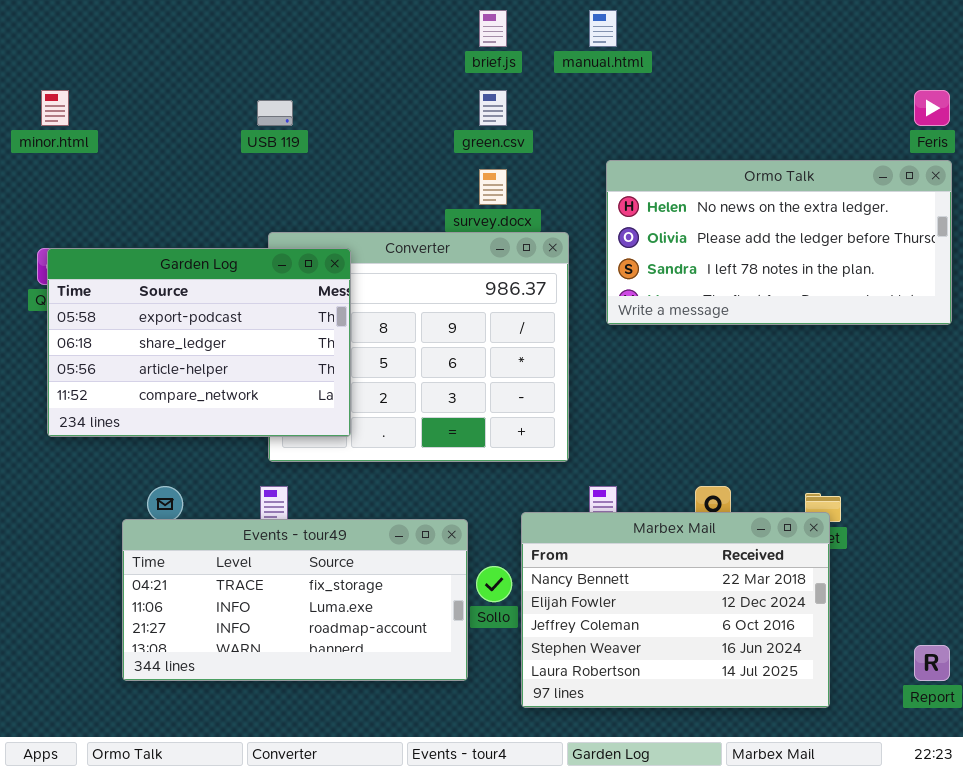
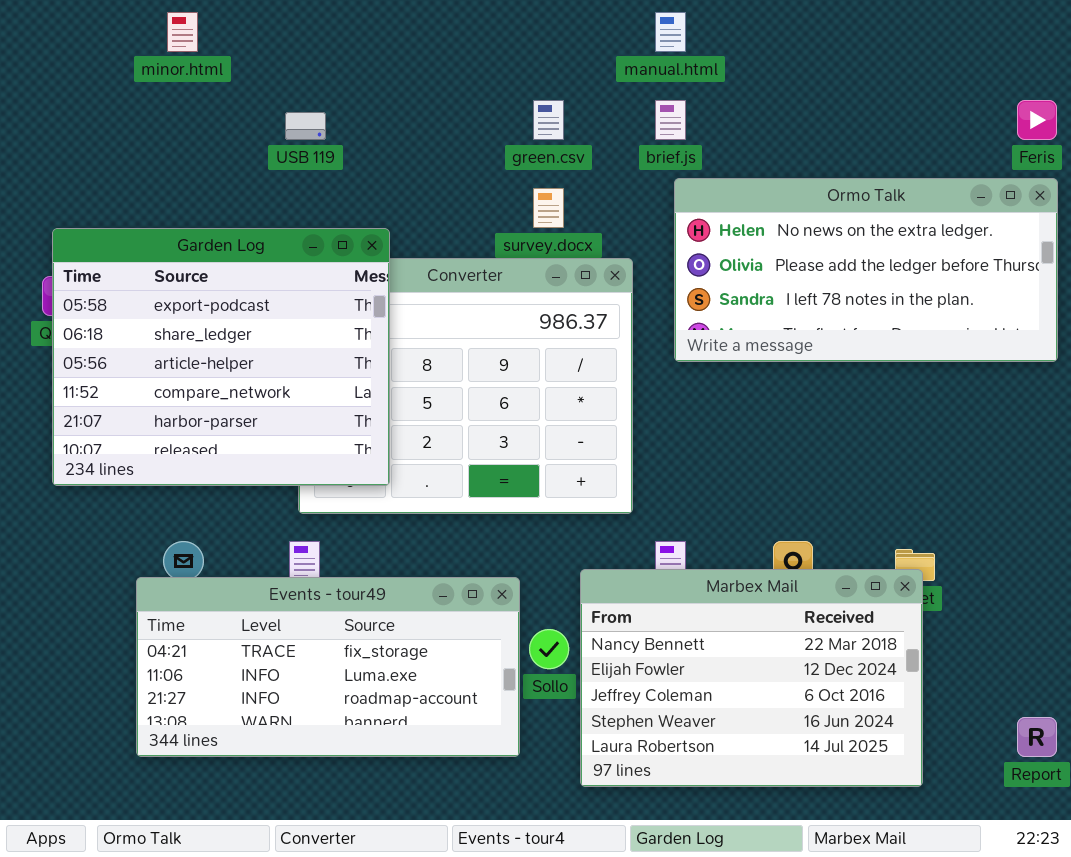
brief.js: [479,10,507,47] -> [655,100,686,140], moved
minor.html: [41,90,69,126] -> [167,12,198,52], moved
Garden Log: [47,248,351,437] -> [52,228,390,486], resized

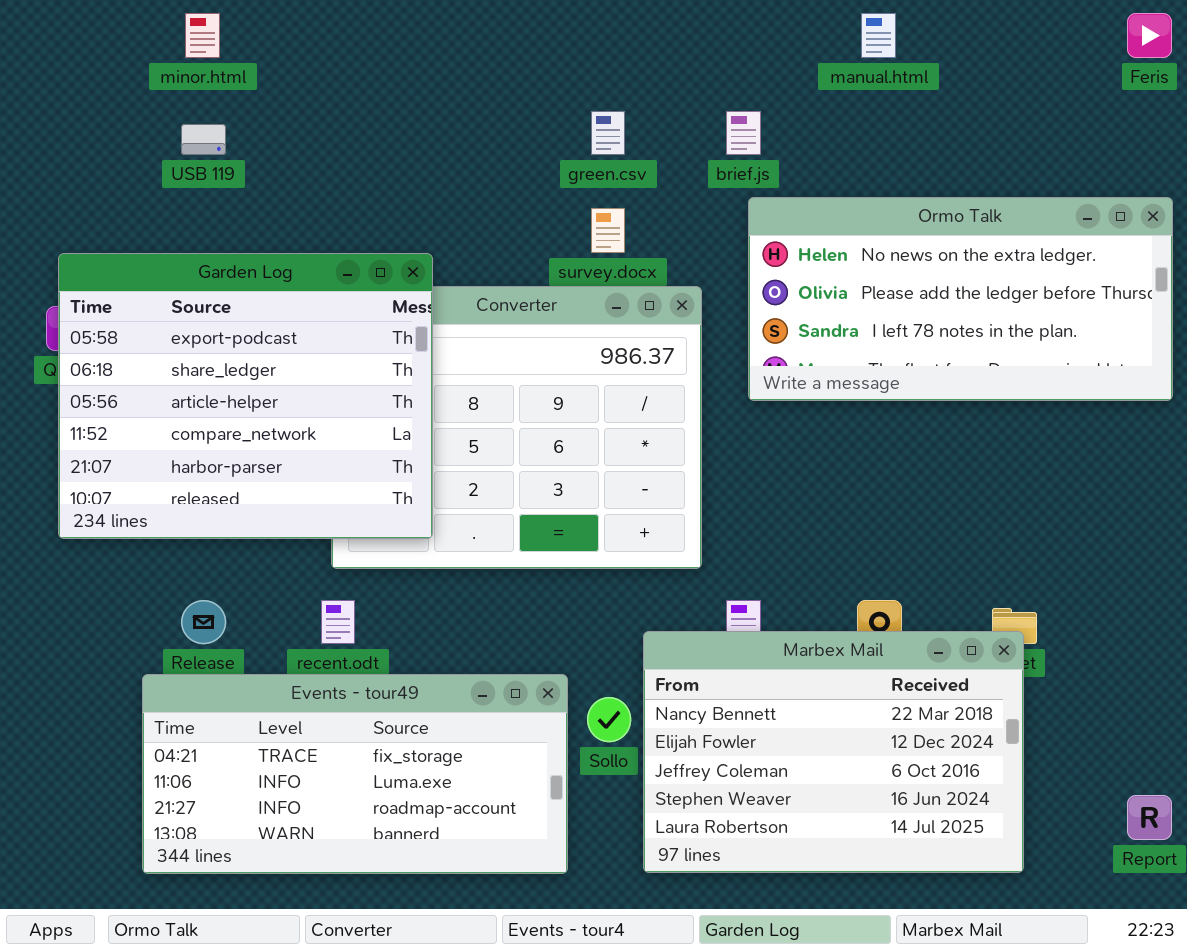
manual.html: [655,12,686,52] -> [861,13,896,58], moved
Feris: [1017,100,1057,140] -> [1127,13,1172,58], moved
USB 119: [285,112,326,140] -> [181,124,226,155], moved
Events - tour49: [136,577,520,757] -> [142,674,568,874], moved

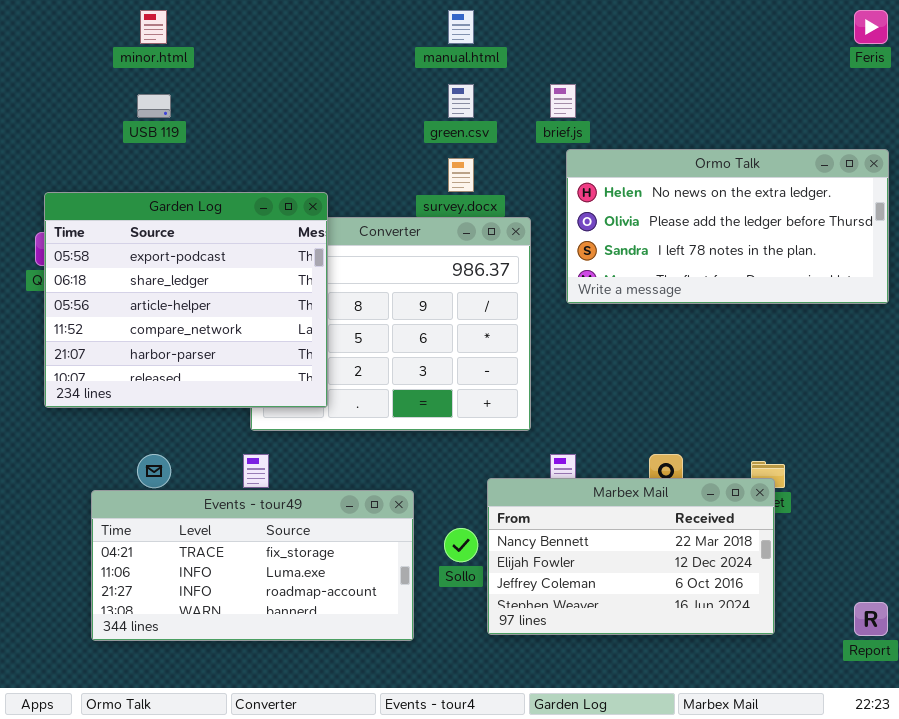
manual.html: [861,13,896,58] -> [448,10,474,44], moved
Marbex Mail: [643,631,1024,873] -> [487,478,775,635], resized
Events - tour49: [142,674,568,874] -> [91,490,414,641], moved

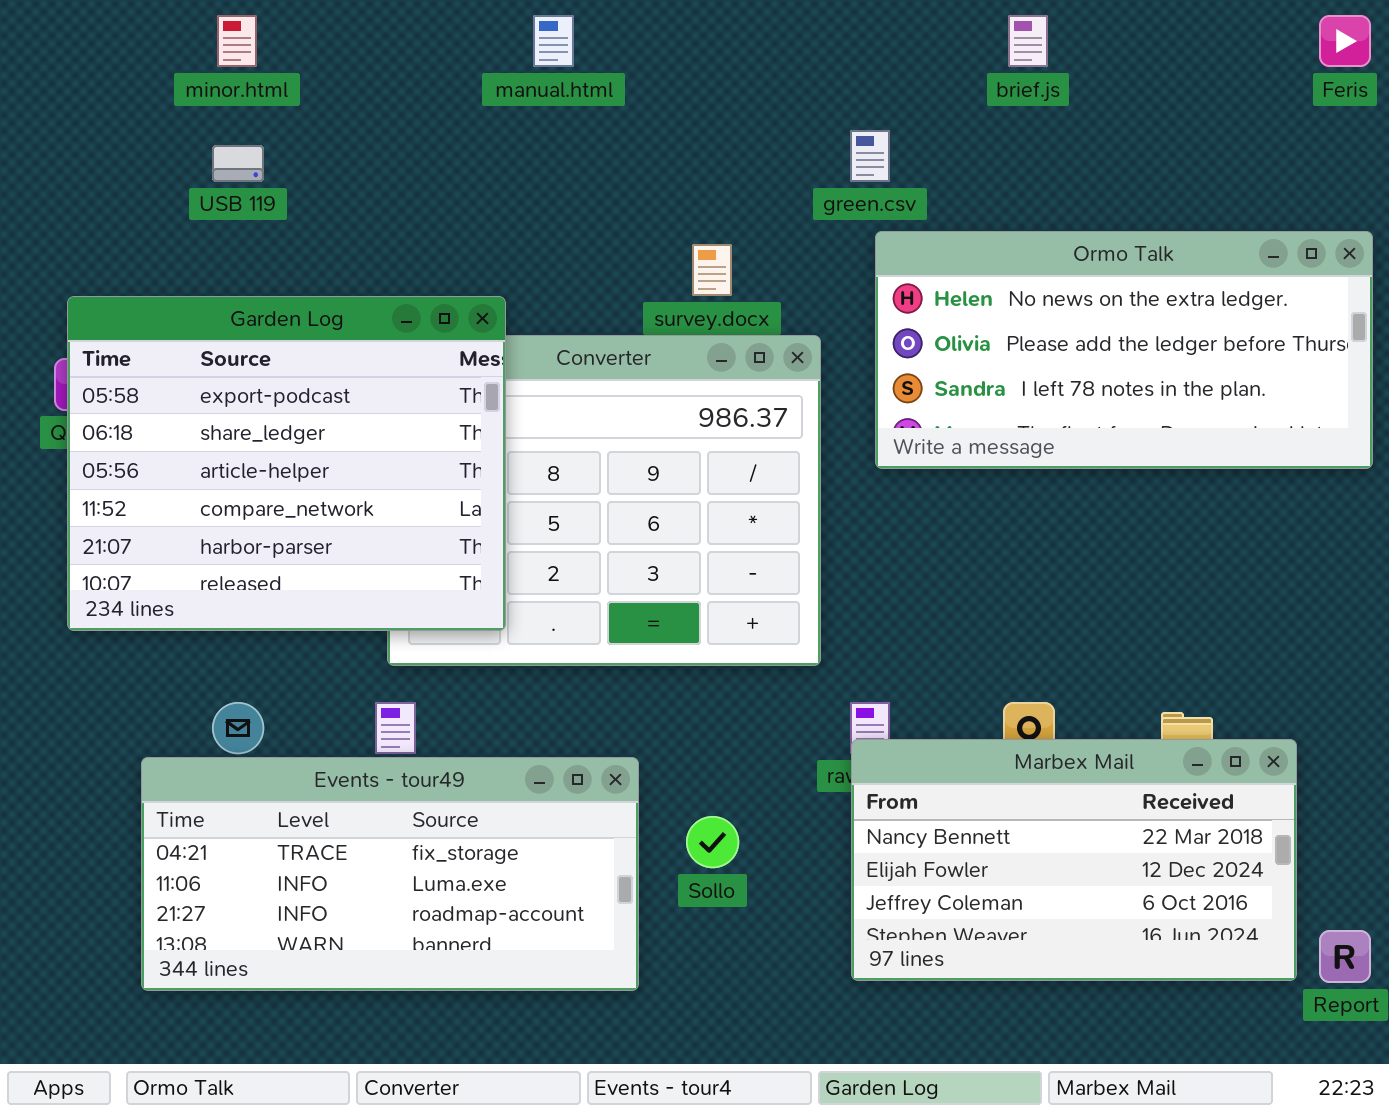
manual.html: [448,10,474,44] -> [533,15,574,67], moved
green.csv: [448,84,474,118] -> [850,130,890,182], moved
brief.js: [550,84,576,118] -> [1008,15,1048,67], moved
Marbex Mail: [487,478,775,635] -> [851,739,1297,981], moved

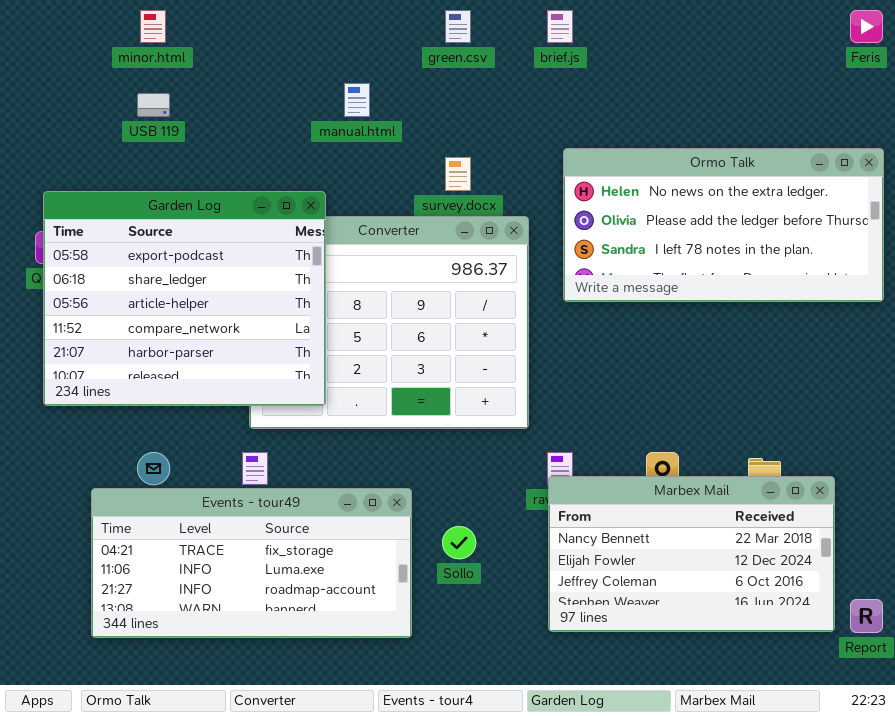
manual.html: [533,15,574,67] -> [344,83,370,117], moved
brief.js: [1008,15,1048,67] -> [547,10,573,43], moved
green.csv: [850,130,890,182] -> [445,10,471,43], moved

